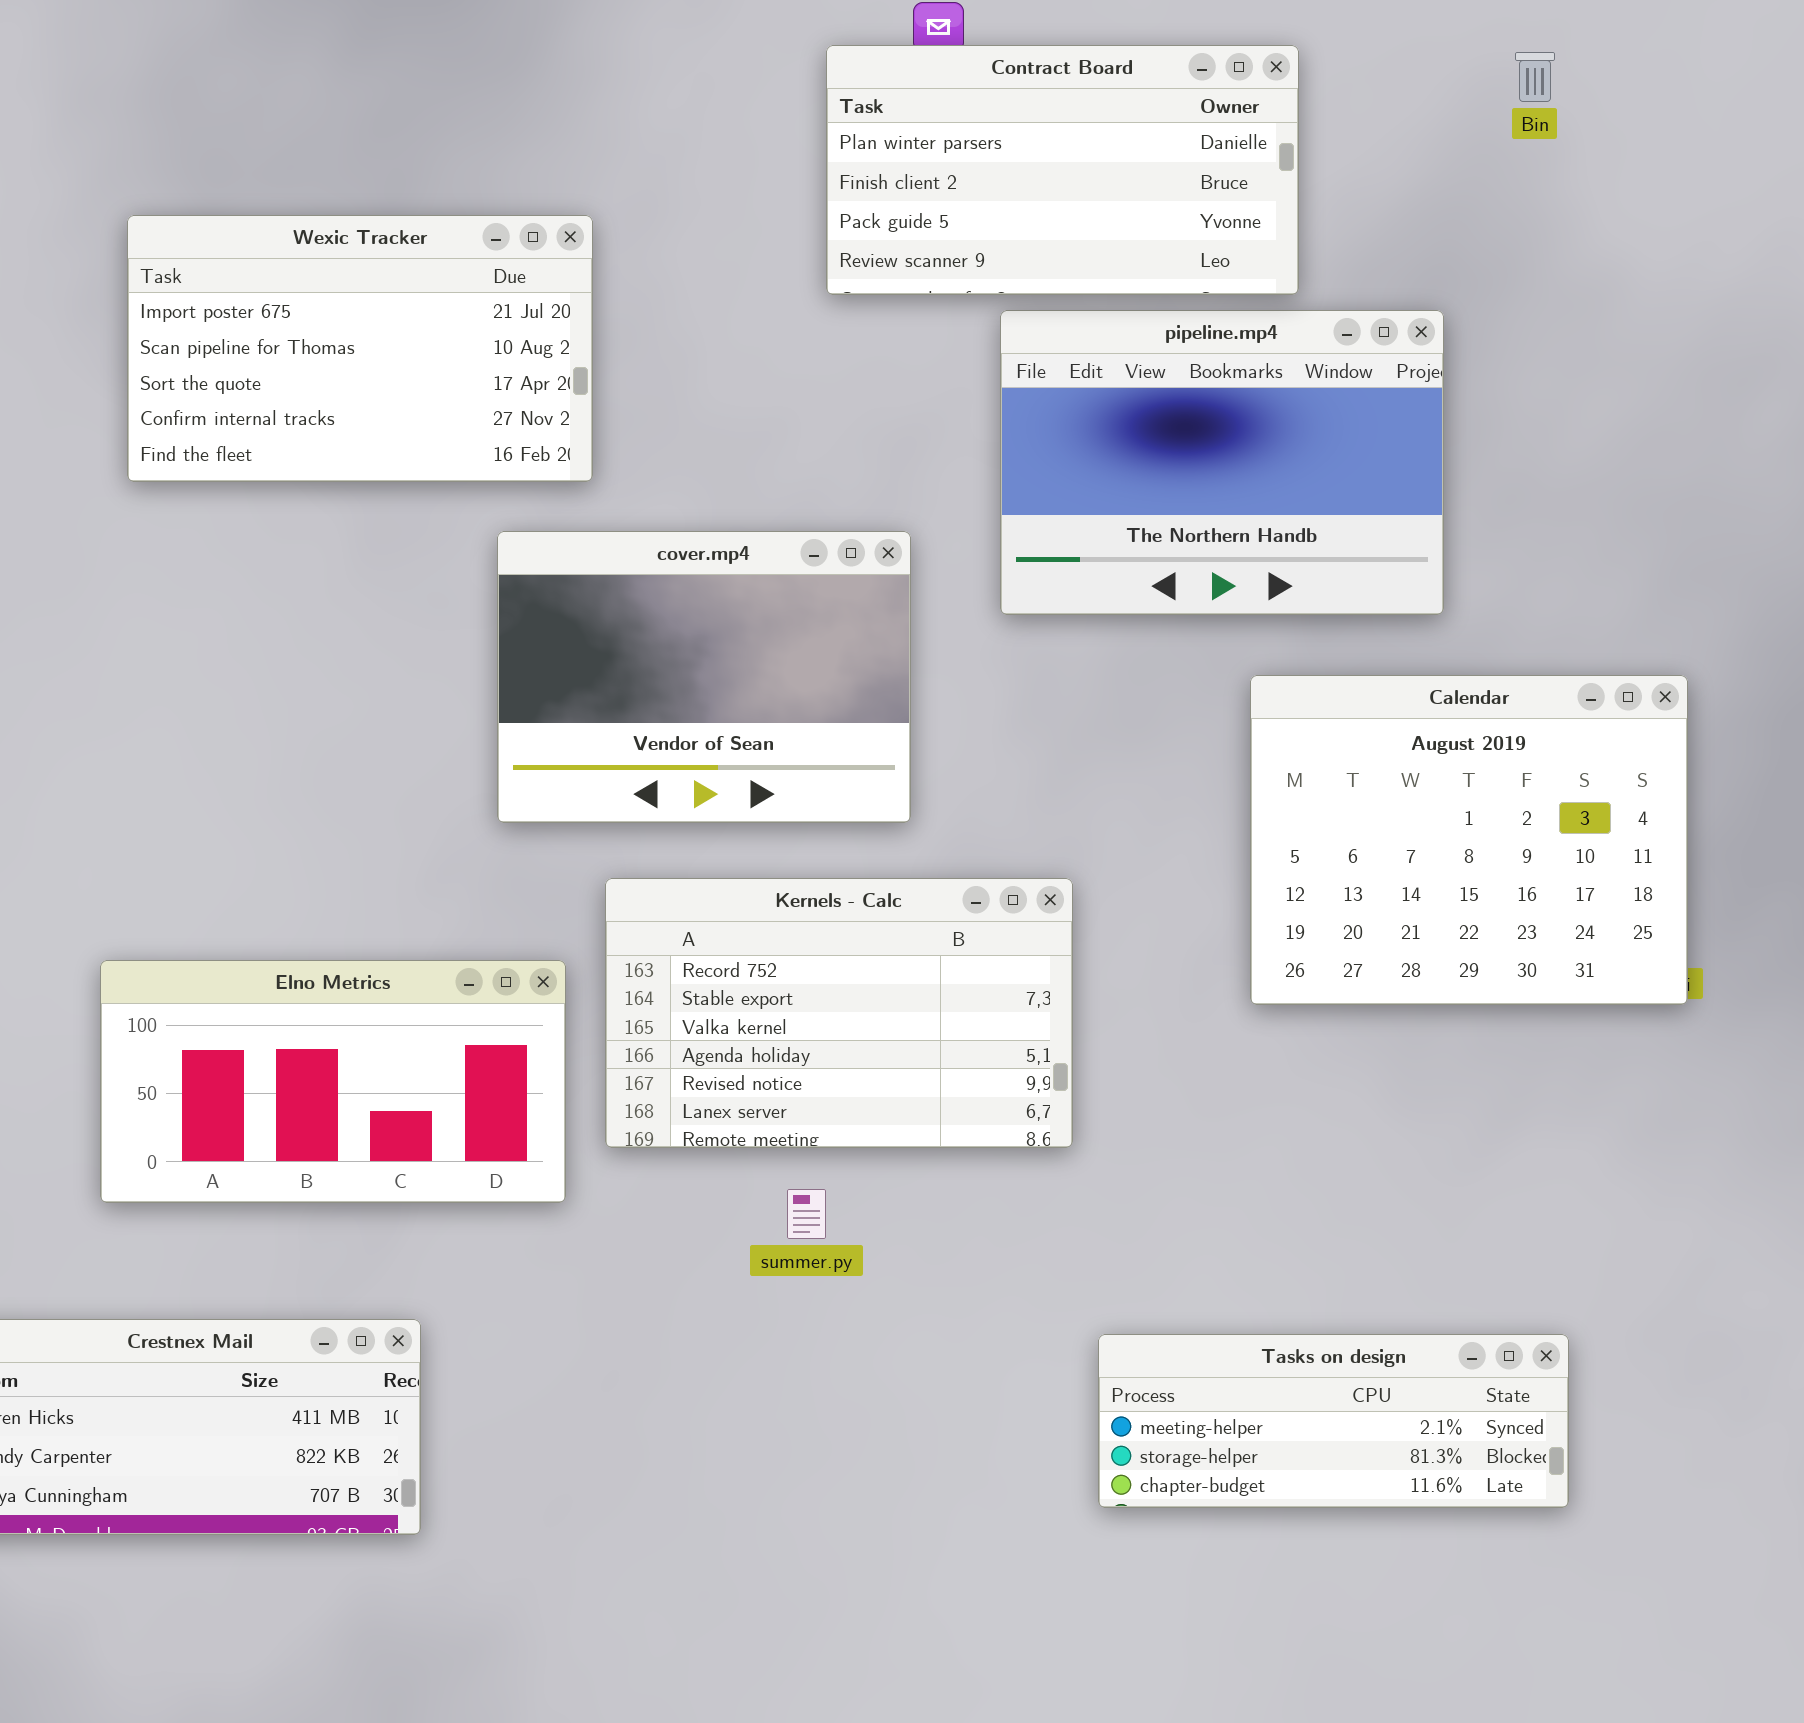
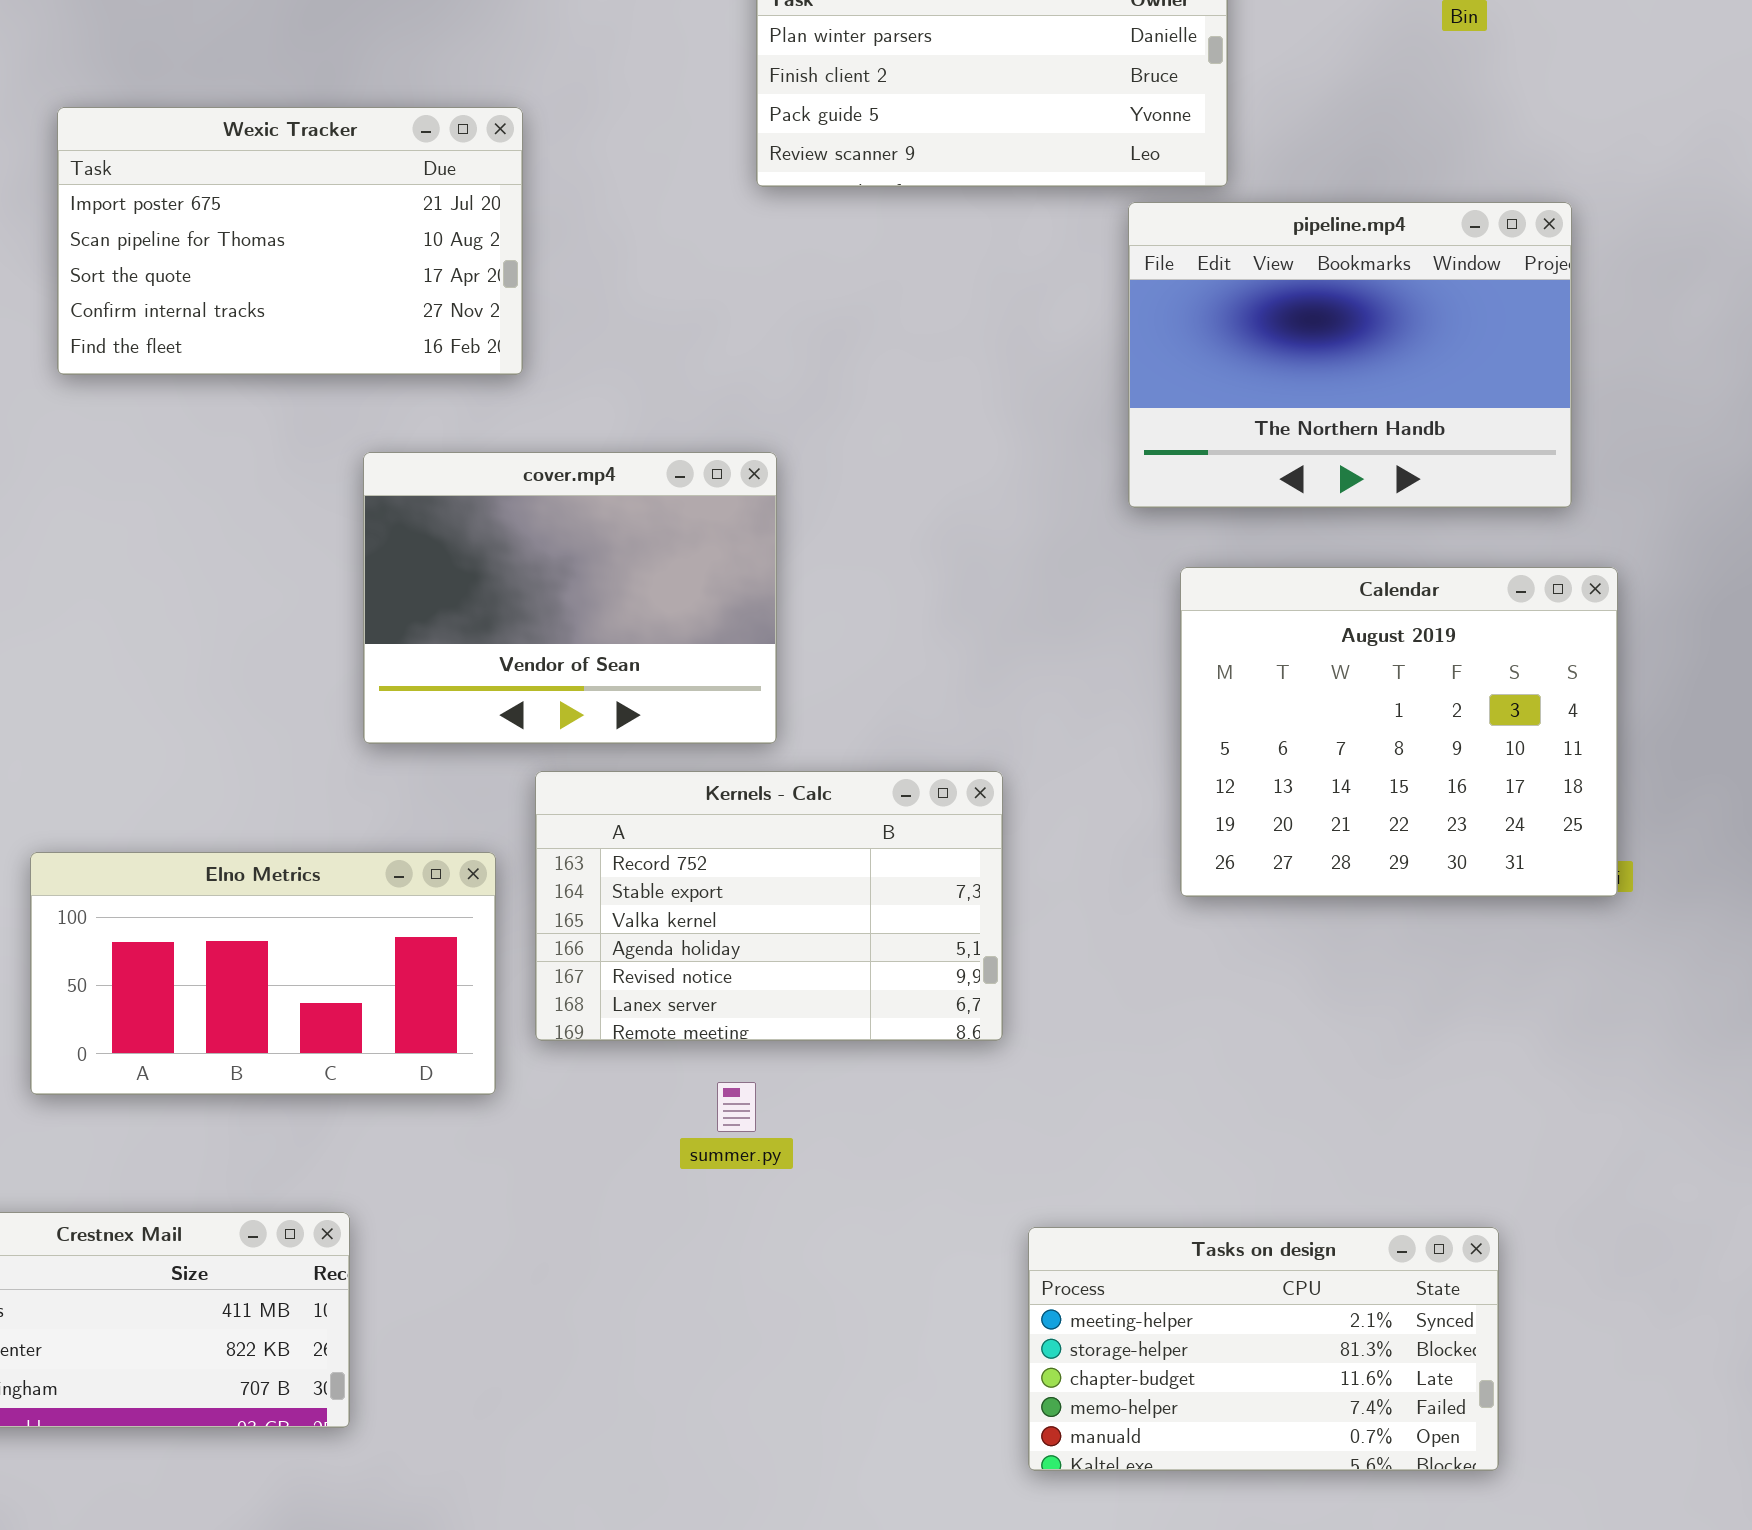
pipeline.mp4: [1000,310,1444,615] -> [1128,202,1572,508], moved
cover.mp4: [497,531,911,823] -> [363,452,777,744], moved
Tasks on design: [1098,1334,1569,1508] -> [1028,1227,1499,1471], resized

